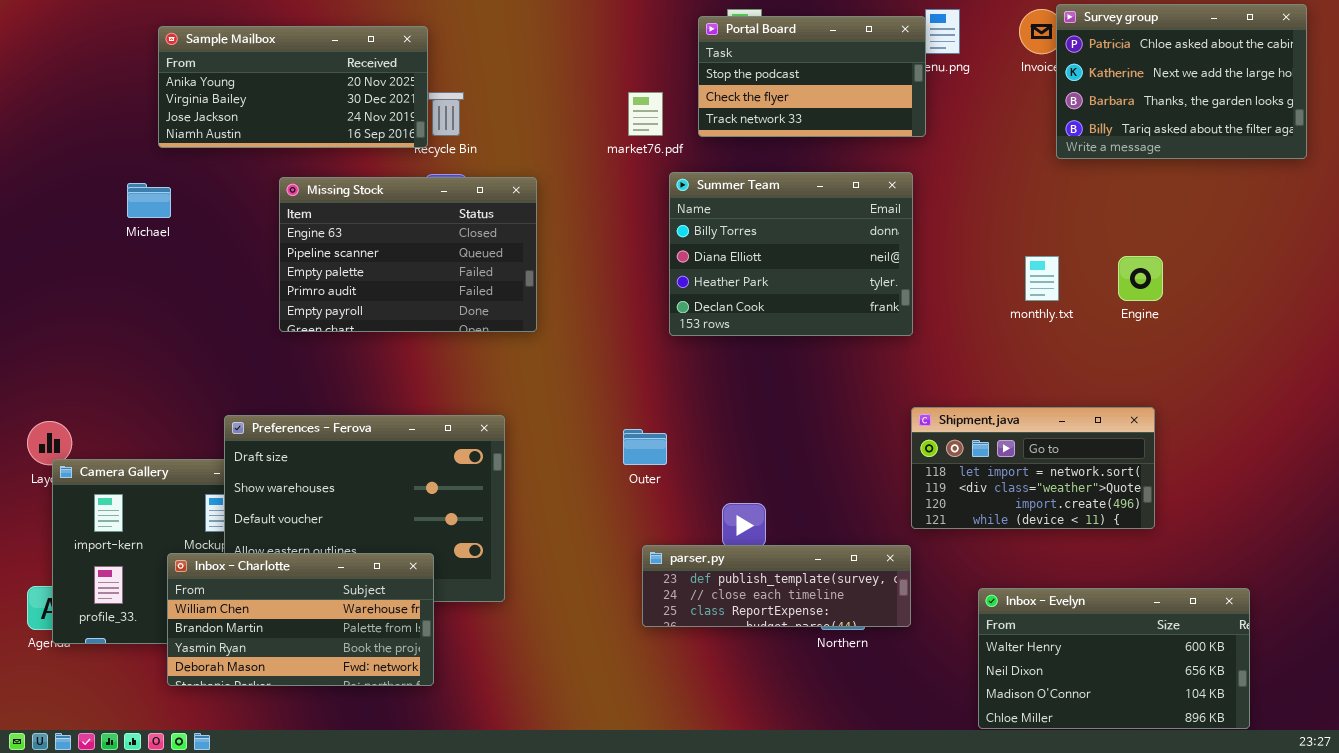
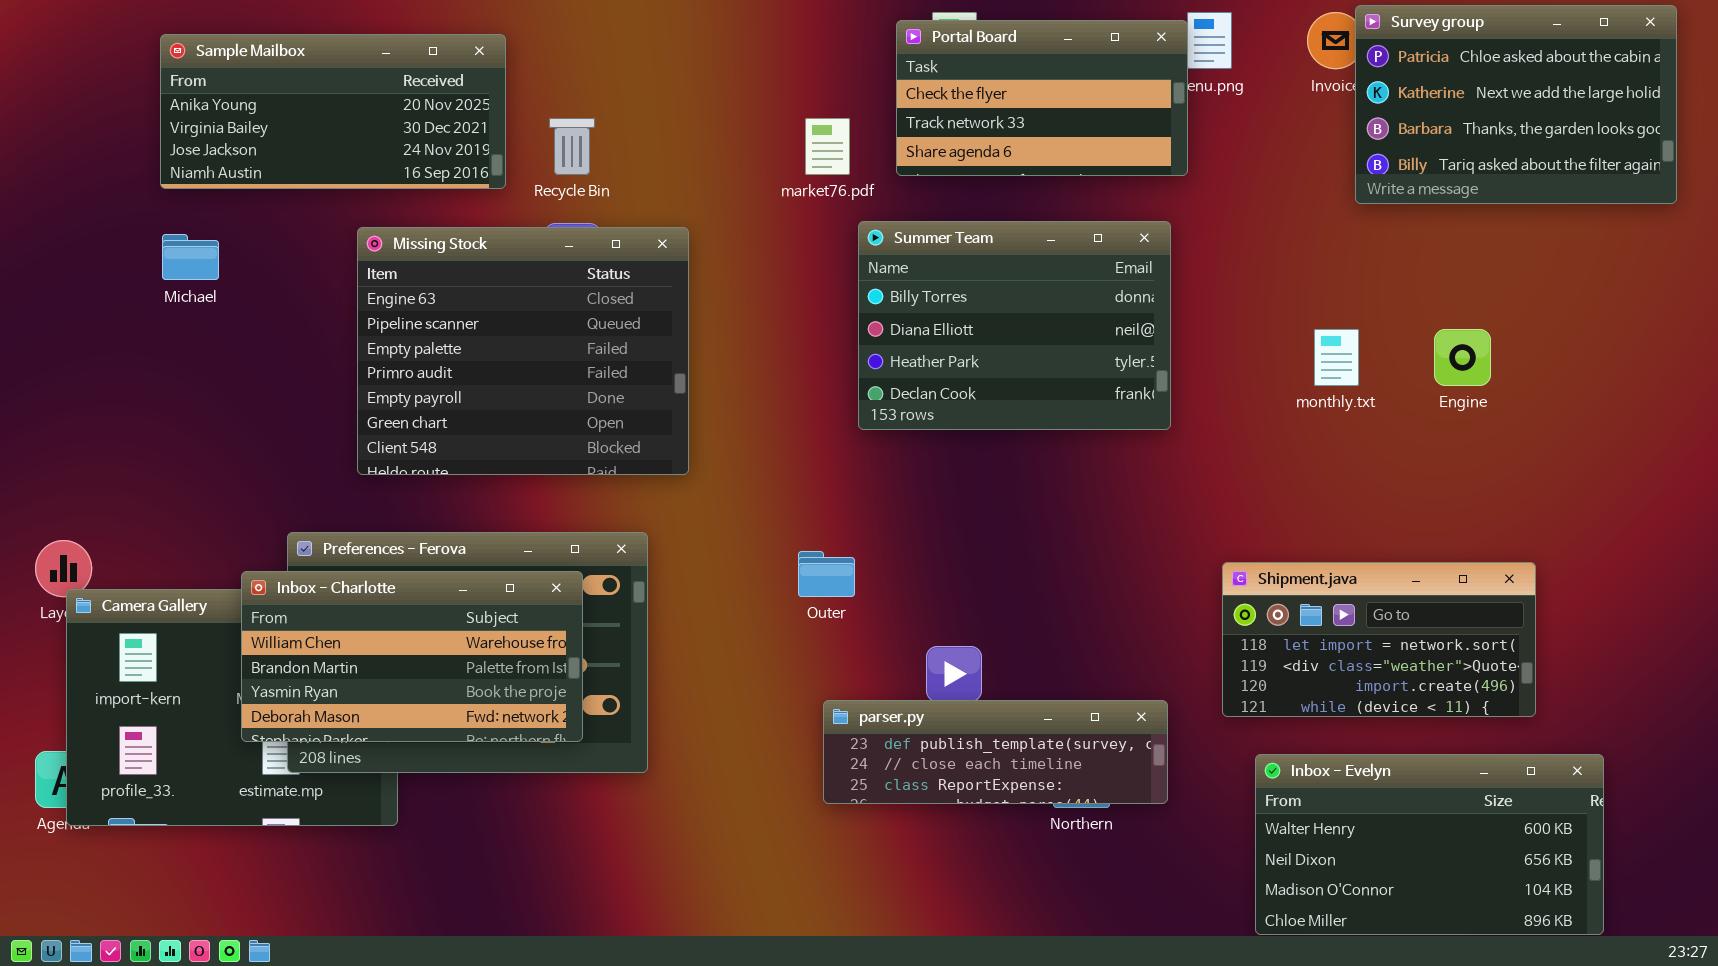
Portal Board: [698,16,926,137] -> [896,20,1188,176], scrolled down 1 row
Sample Mailbox: [158,26,428,148] -> [160,34,506,189], moved
Missing Stock: [279,177,537,332] -> [357,227,689,475], resized
Shipment.java: [911,407,1155,529] -> [1222,562,1536,717], moved
Inbox - Charlotte: [167,553,434,686] -> [241,571,583,742], moved

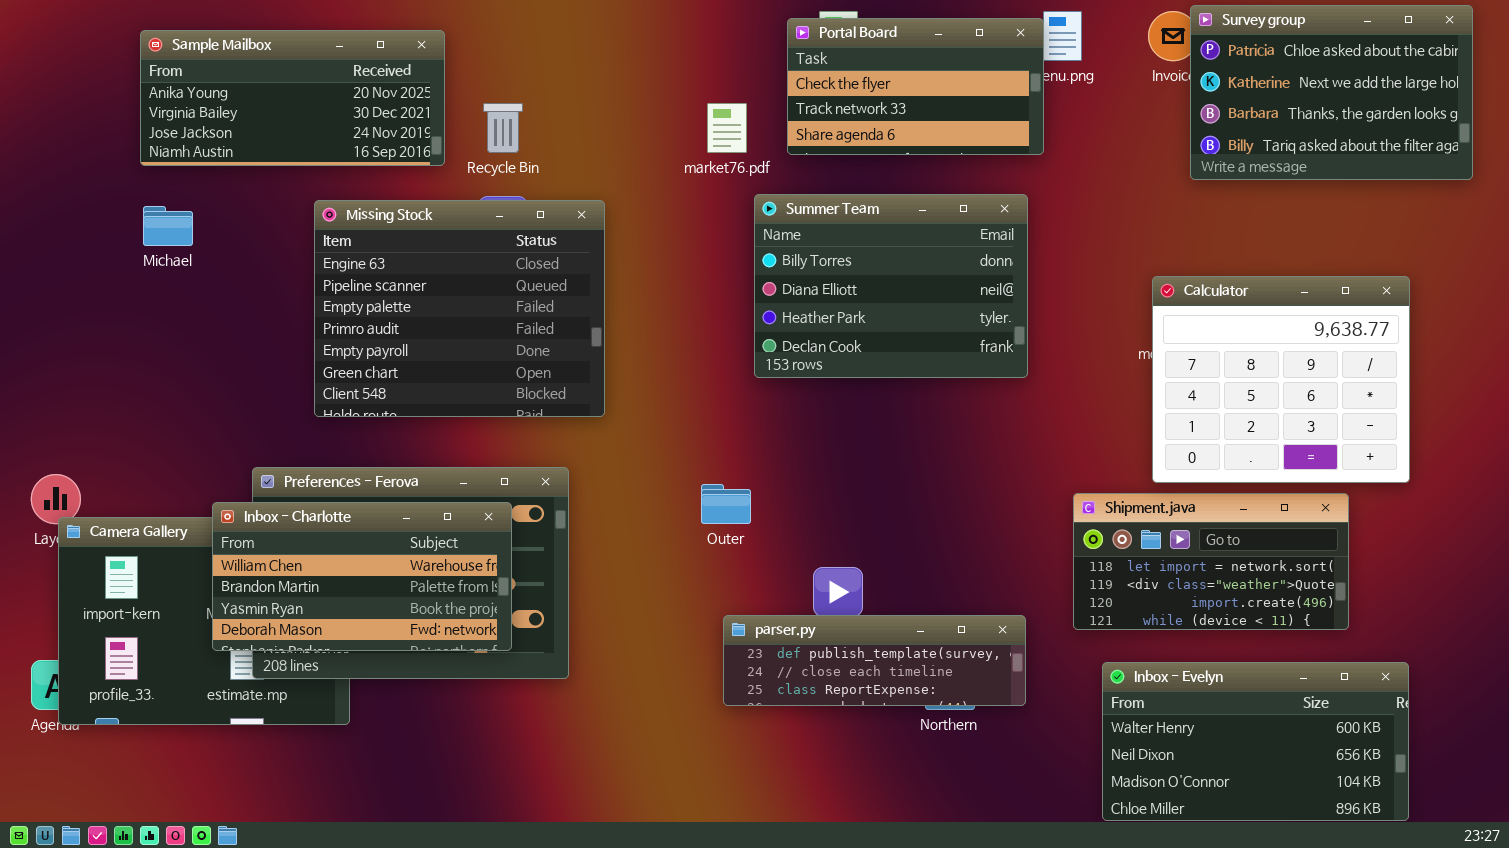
Calculator: none -> [1152,276,1410,483], opened

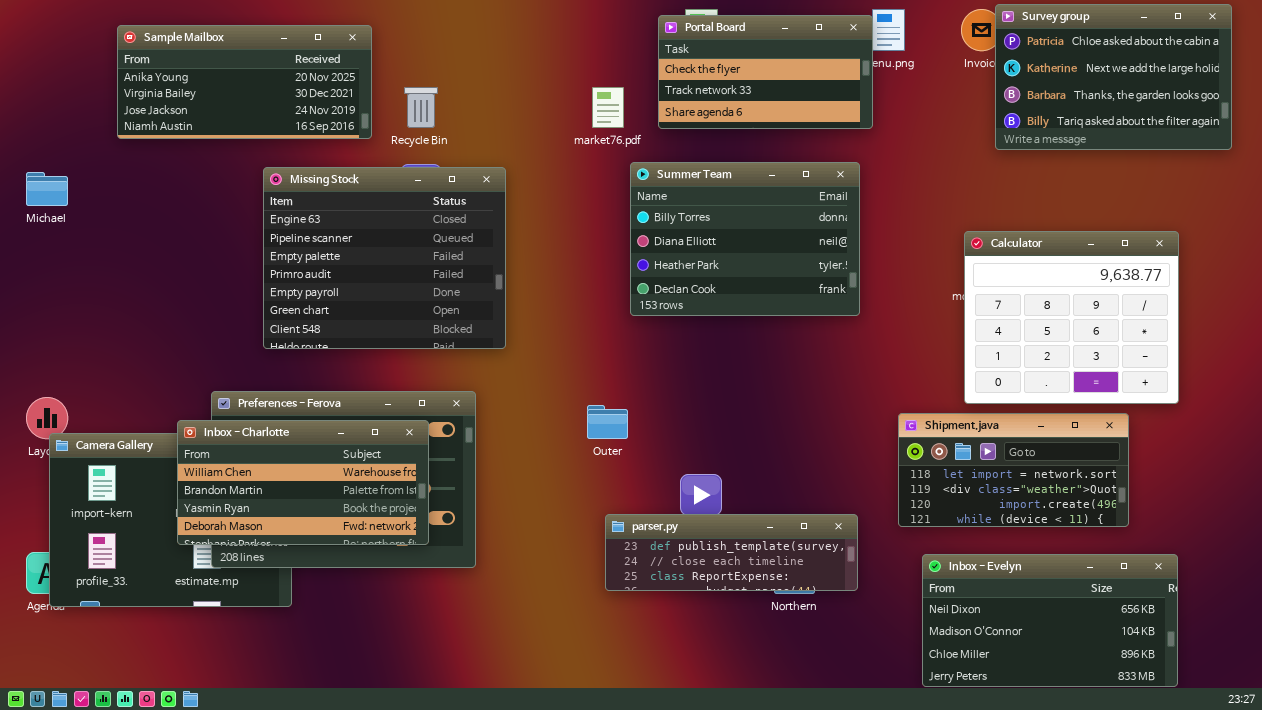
Michael: [143,206,193,246] -> [26,172,68,206], moved
Inbox - Evelyn: [1102,662,1409,821] -> [922,554,1178,687], scrolled down 1 row

